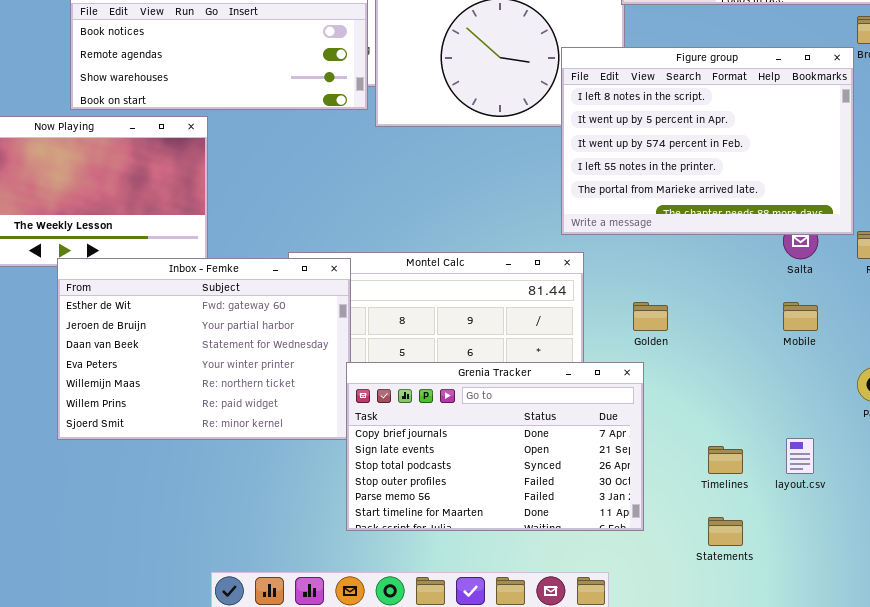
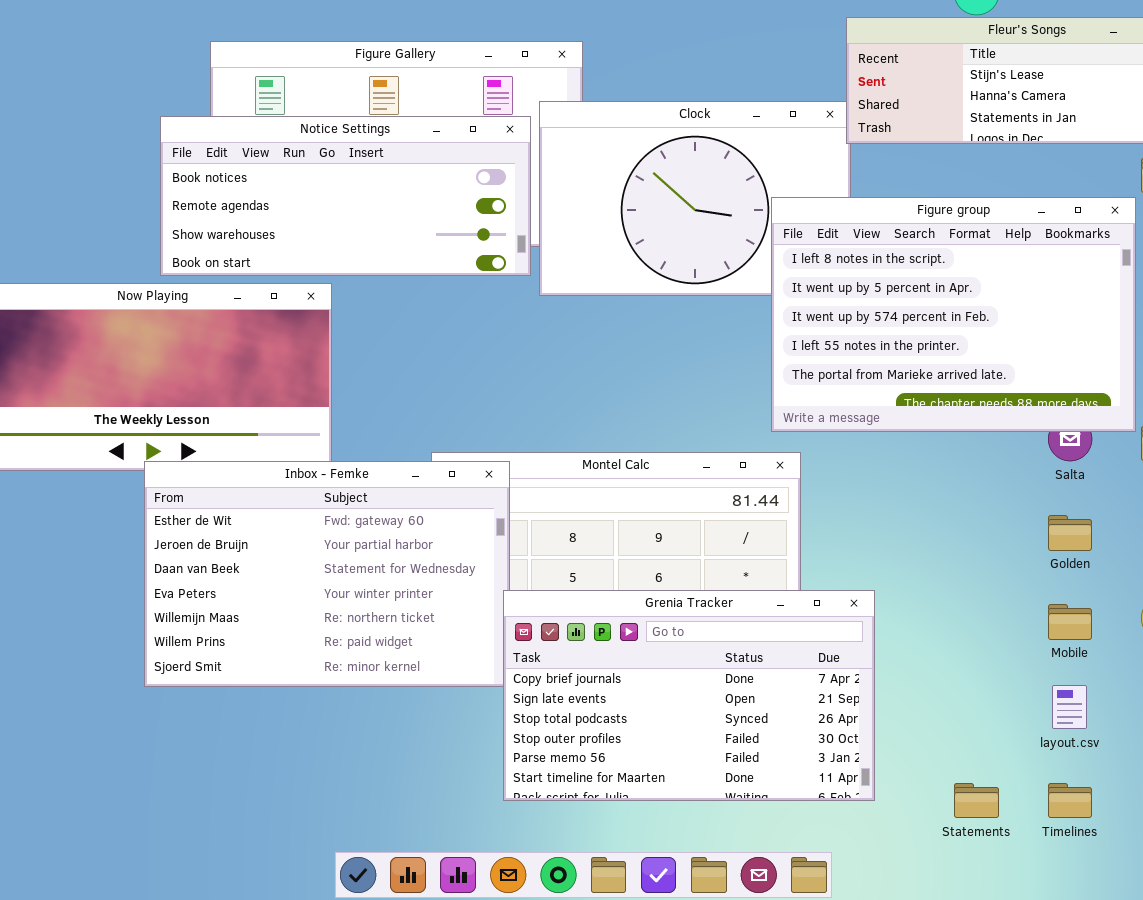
Golden: [633,302,668,331] -> [1048,515,1092,551], moved
Mobile: [783,302,818,331] -> [1048,604,1092,640], moved
Timelines: [708,446,743,474] -> [1048,783,1092,818], moved

